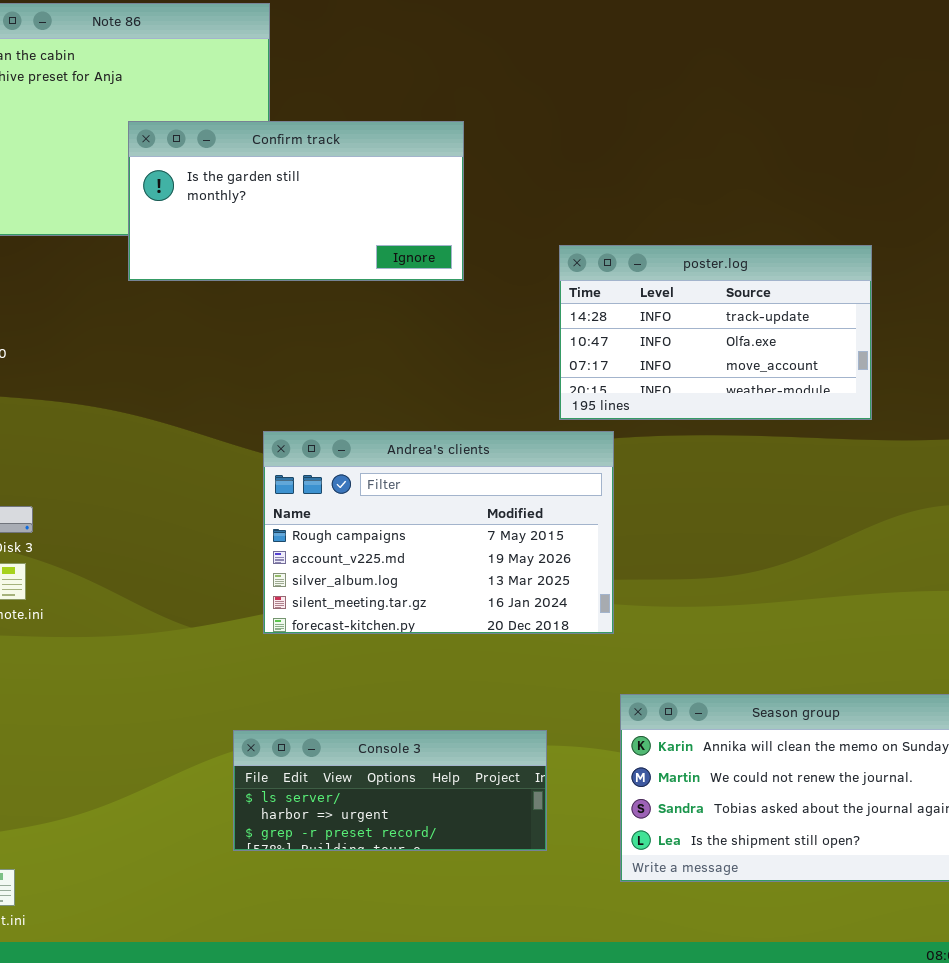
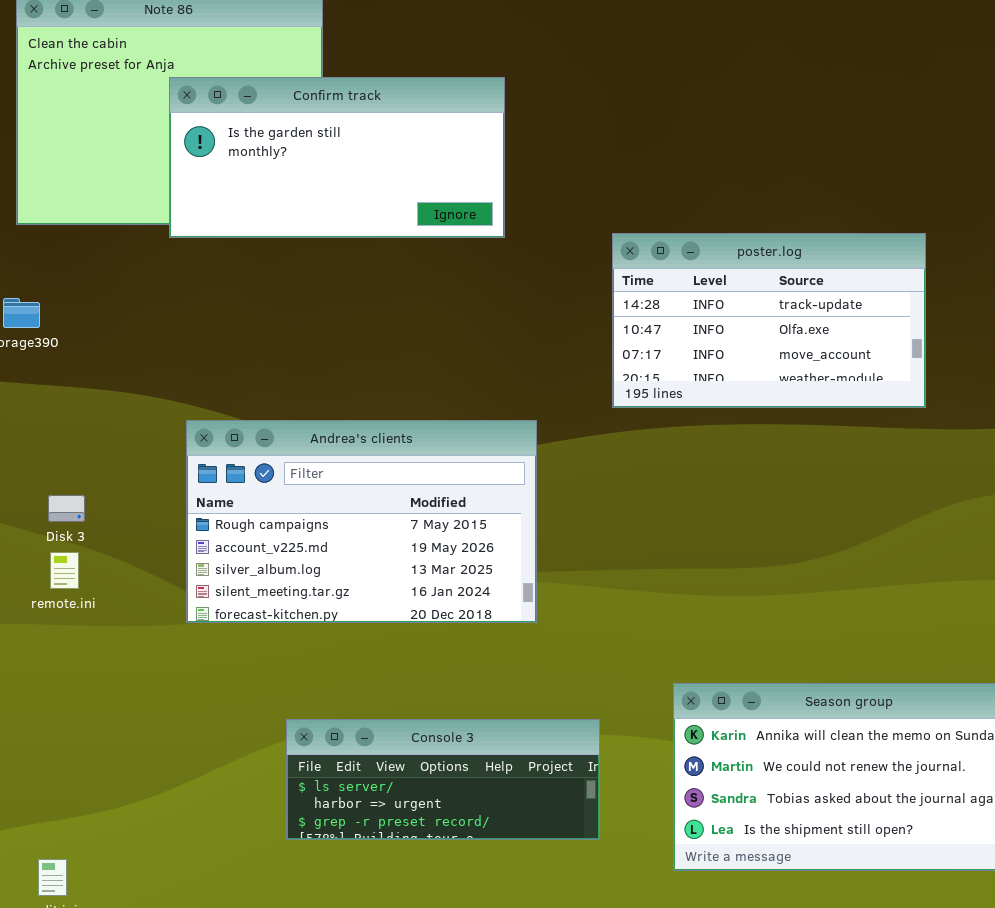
Confirm track: [128,121,464,281] -> [169,77,505,238], moved
Andrea's clients: [263,431,614,634] -> [186,420,537,623], moved

